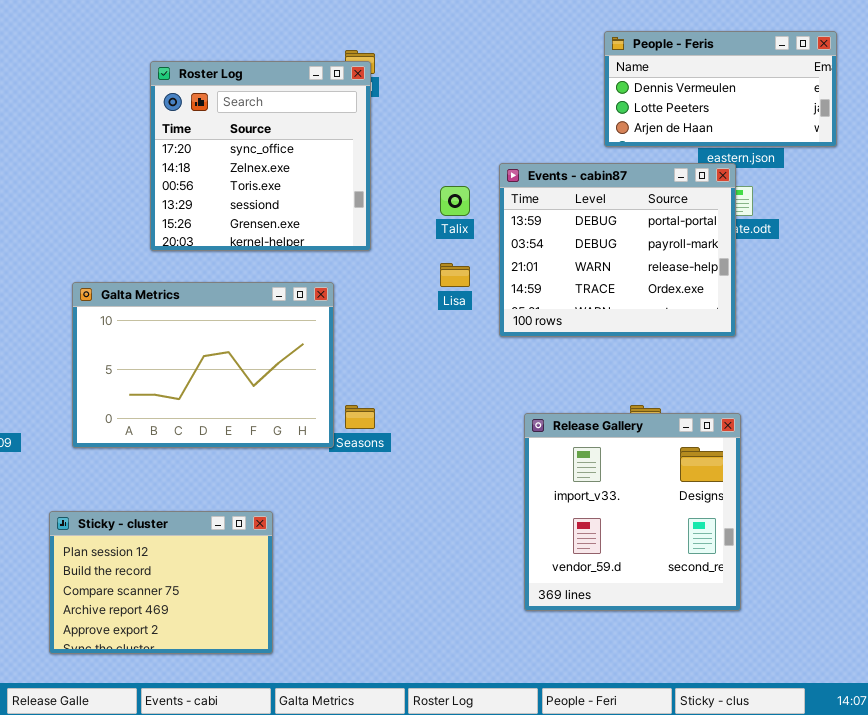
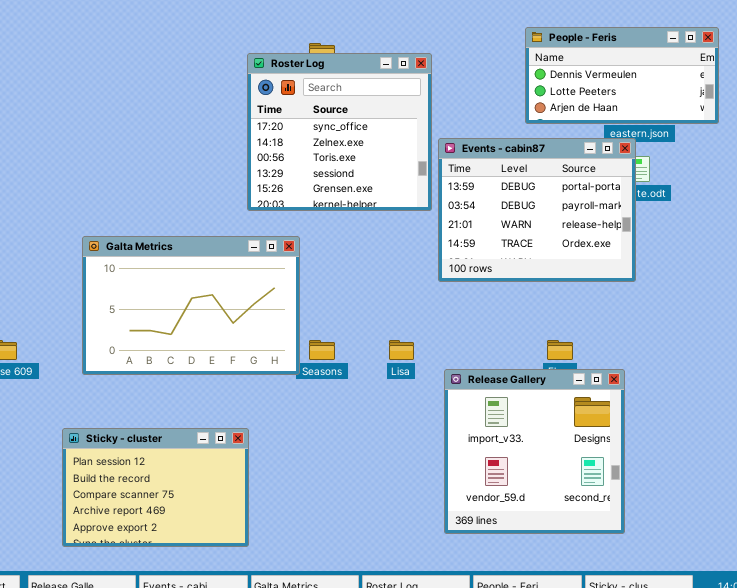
Roster Log: [150,61,371,251] -> [247,53,432,211], moved
Lisa: [440,263,470,287] -> [389,340,414,360], moved
Release Gallery: [524,413,741,611] -> [444,369,625,534], moved

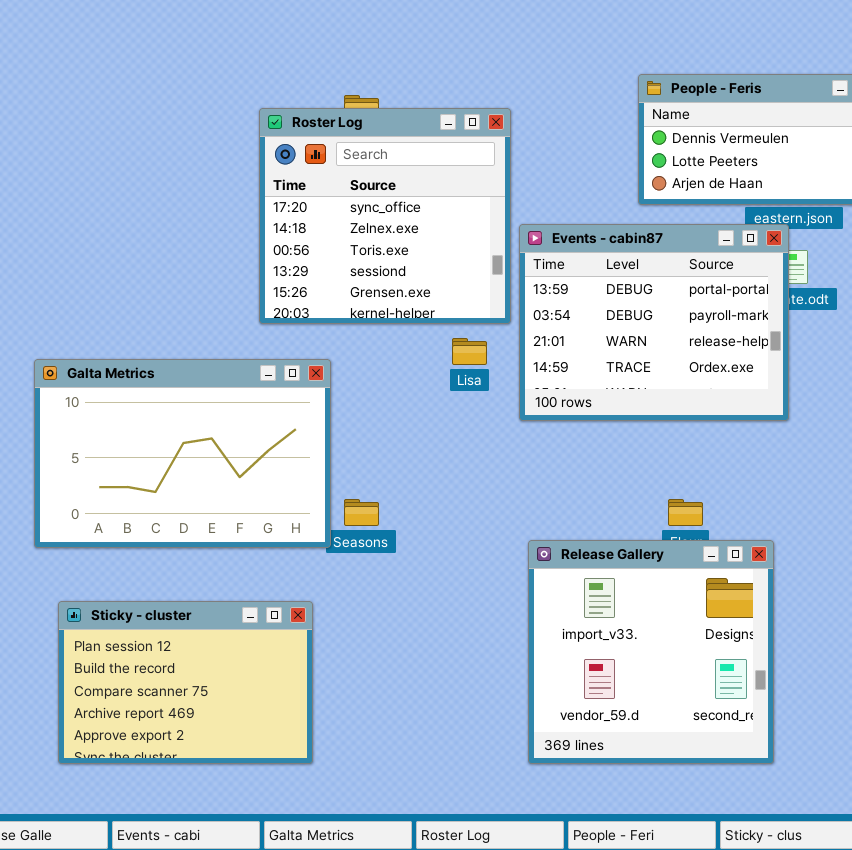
Lisa: [389,340,414,360] -> [452,338,487,365], moved
Sticky - cluster: [62,428,249,547] -> [58,601,313,764], moved

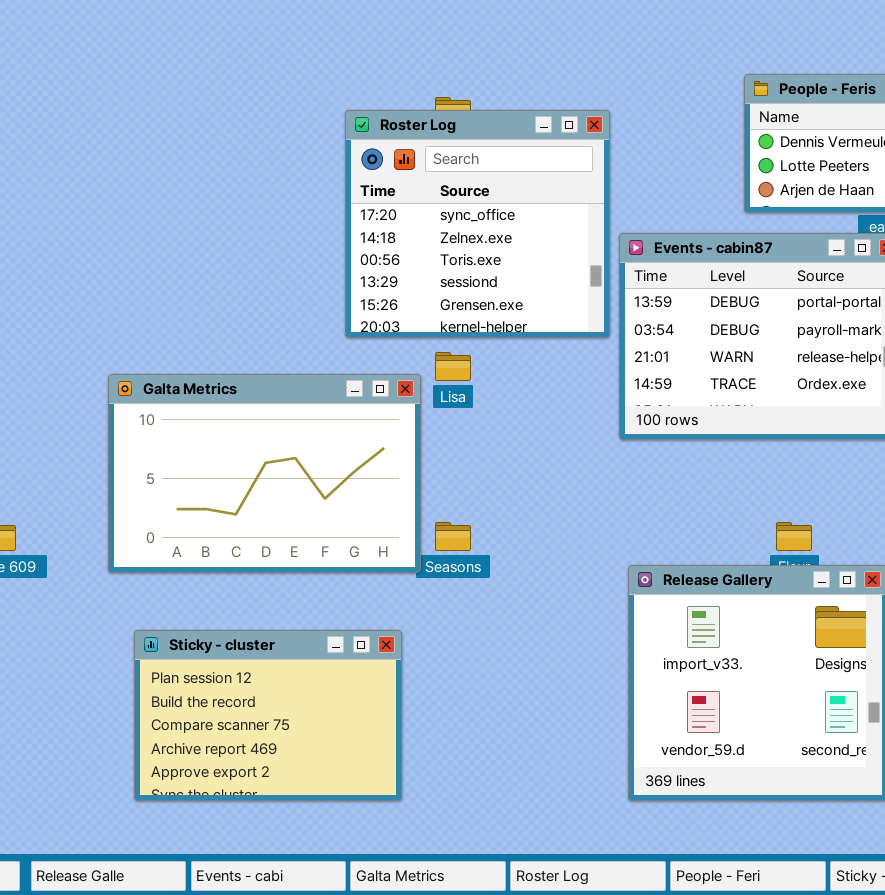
Lisa: [452,338,487,365] -> [435,352,471,381], moved

